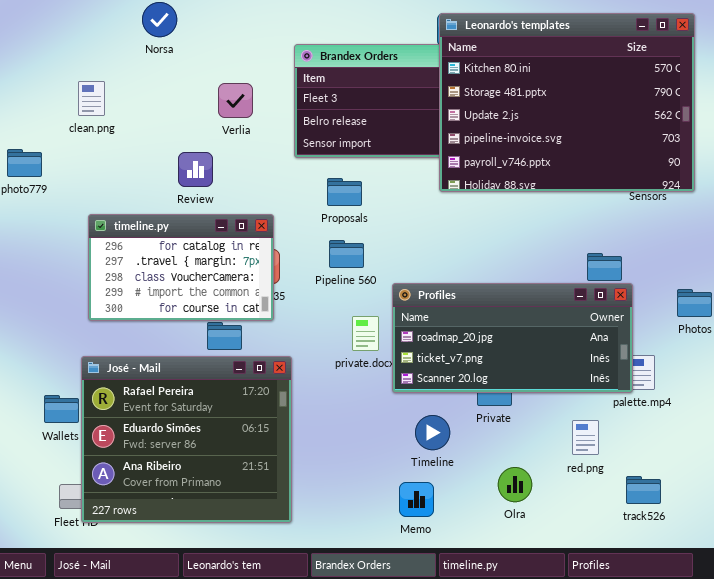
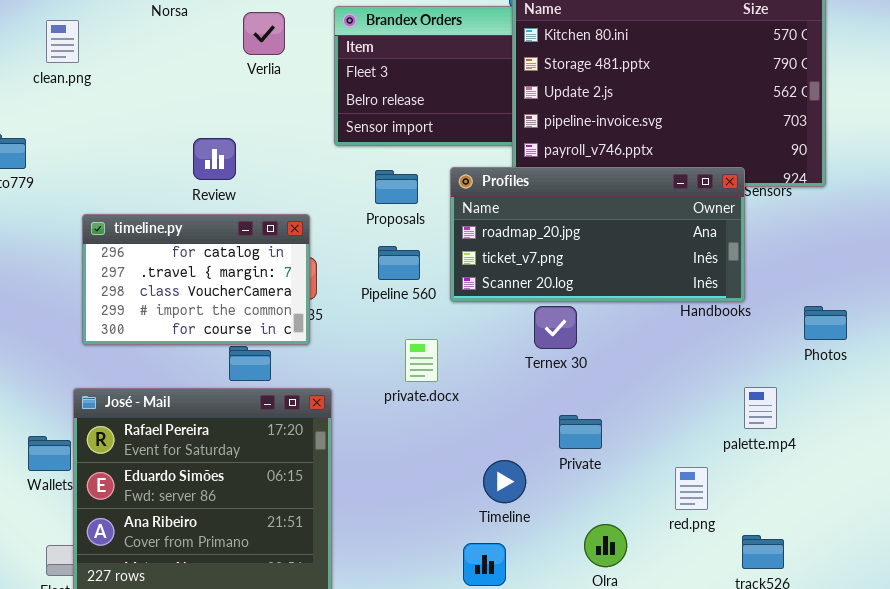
clean.png: [78,81,105,116] -> [46,20,79,63], moved
Verlia: [218,83,253,118] -> [243,12,285,55], moved
Profiles: [392,283,633,393] -> [450,167,745,302], moved

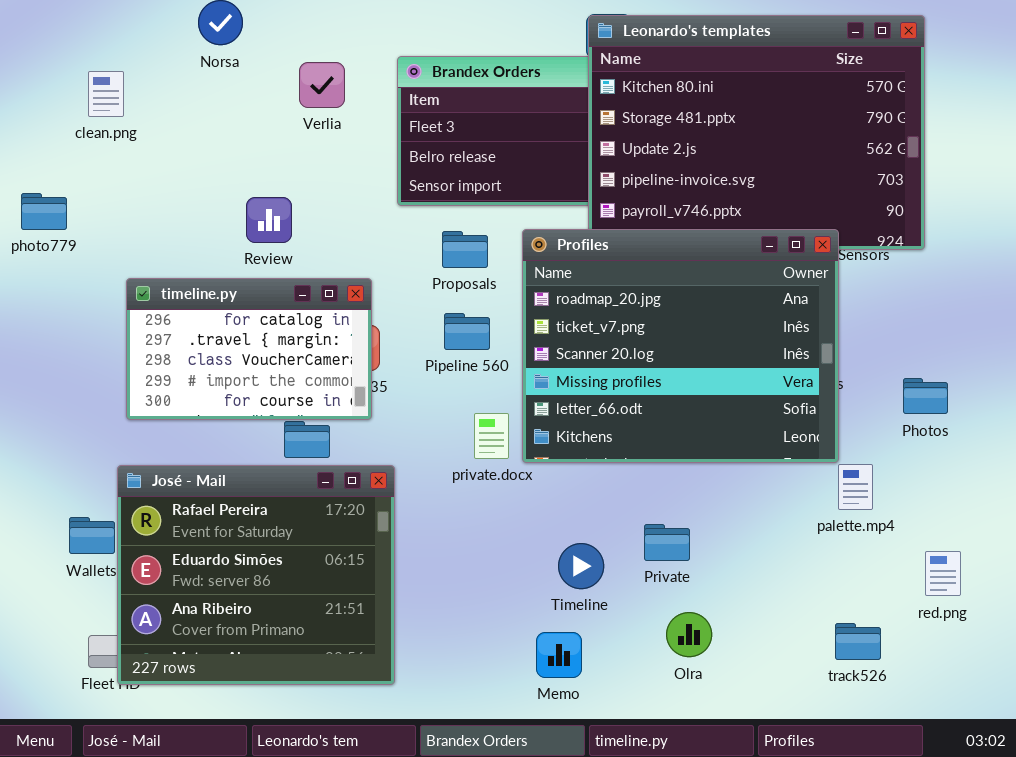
Profiles: [450,167,745,302] -> [522,229,839,463], resized
Private: [559,415,602,449] -> [644,524,690,561], moved
red.png: [675,467,708,510] -> [925,551,961,596], moved

